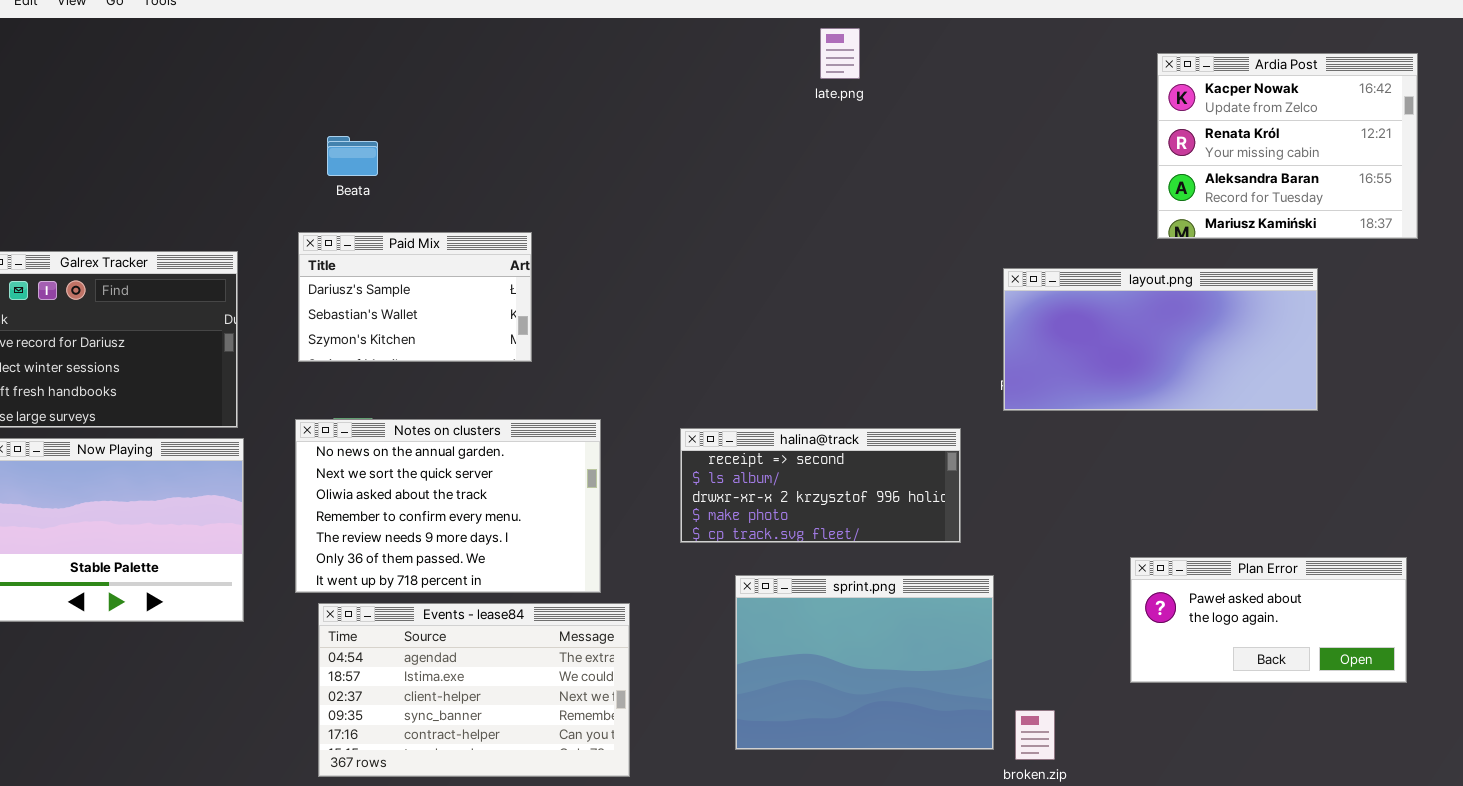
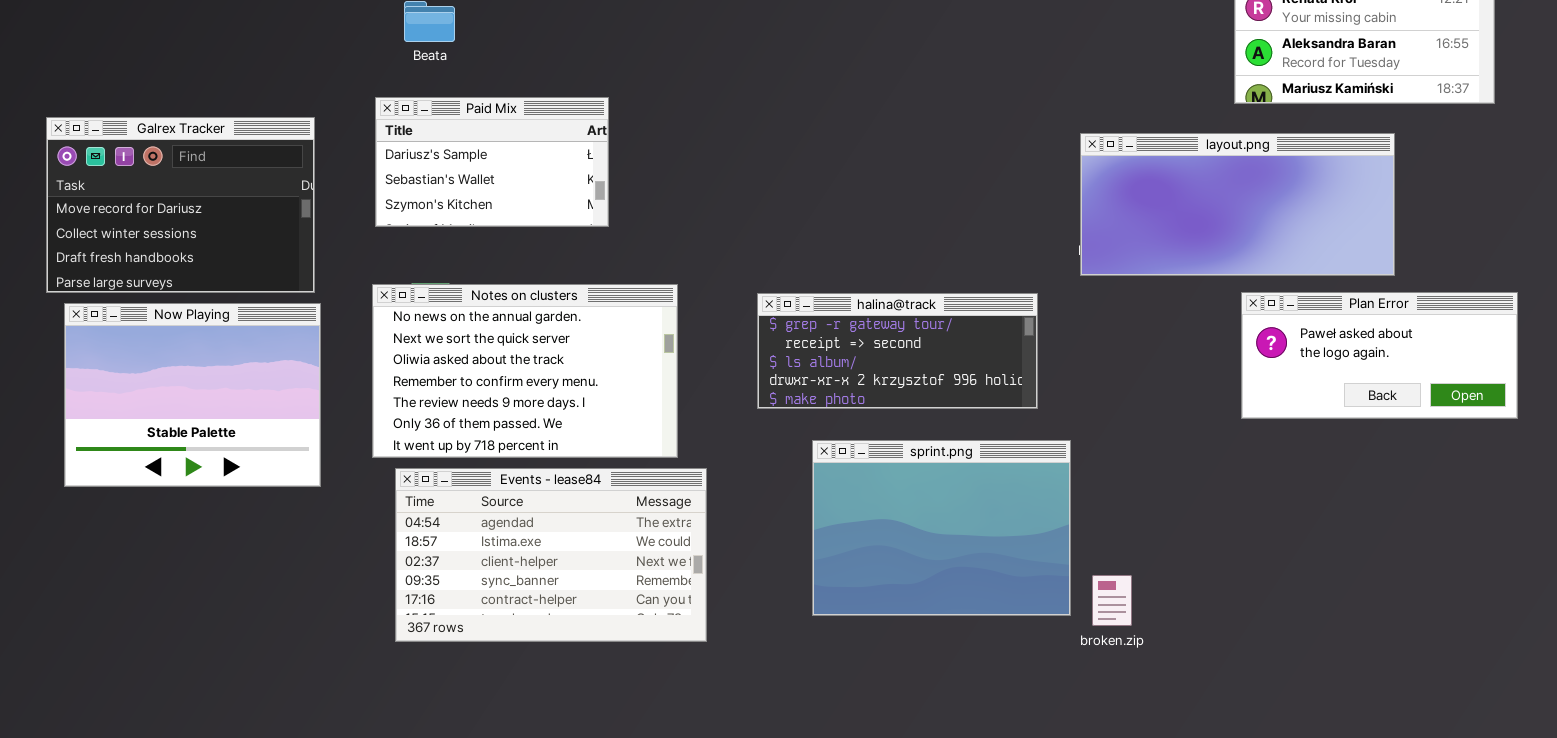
halina@track: [680,428,961,543] -> [757,293,1038,409], scrolled up 1 row
Plan Error: [1130,557,1407,683] -> [1241,292,1518,419], moved

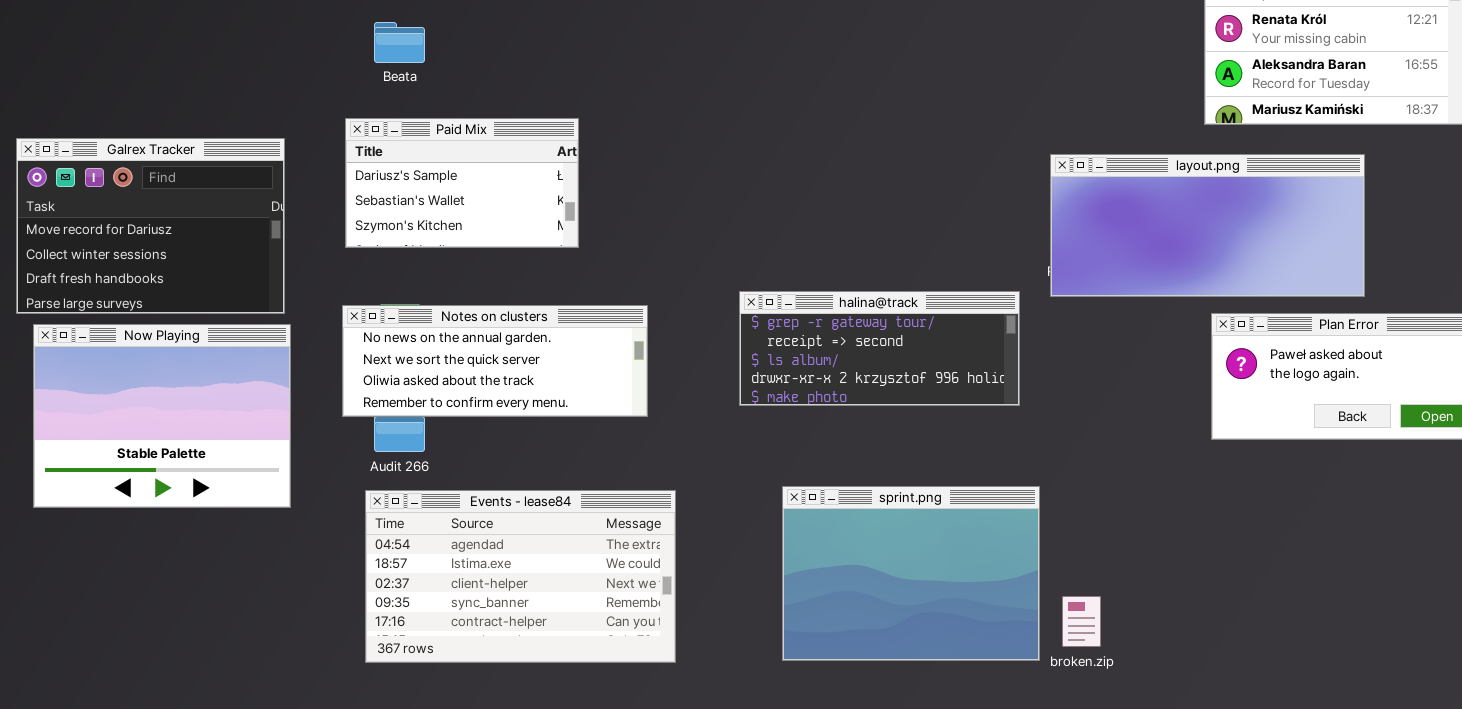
Notes on clusters: [372,284,678,458] -> [342,305,648,417], resized
halina@track: [757,293,1038,409] -> [739,291,1020,406], moved
sprint.png: [812,440,1071,616] -> [782,486,1040,661], moved

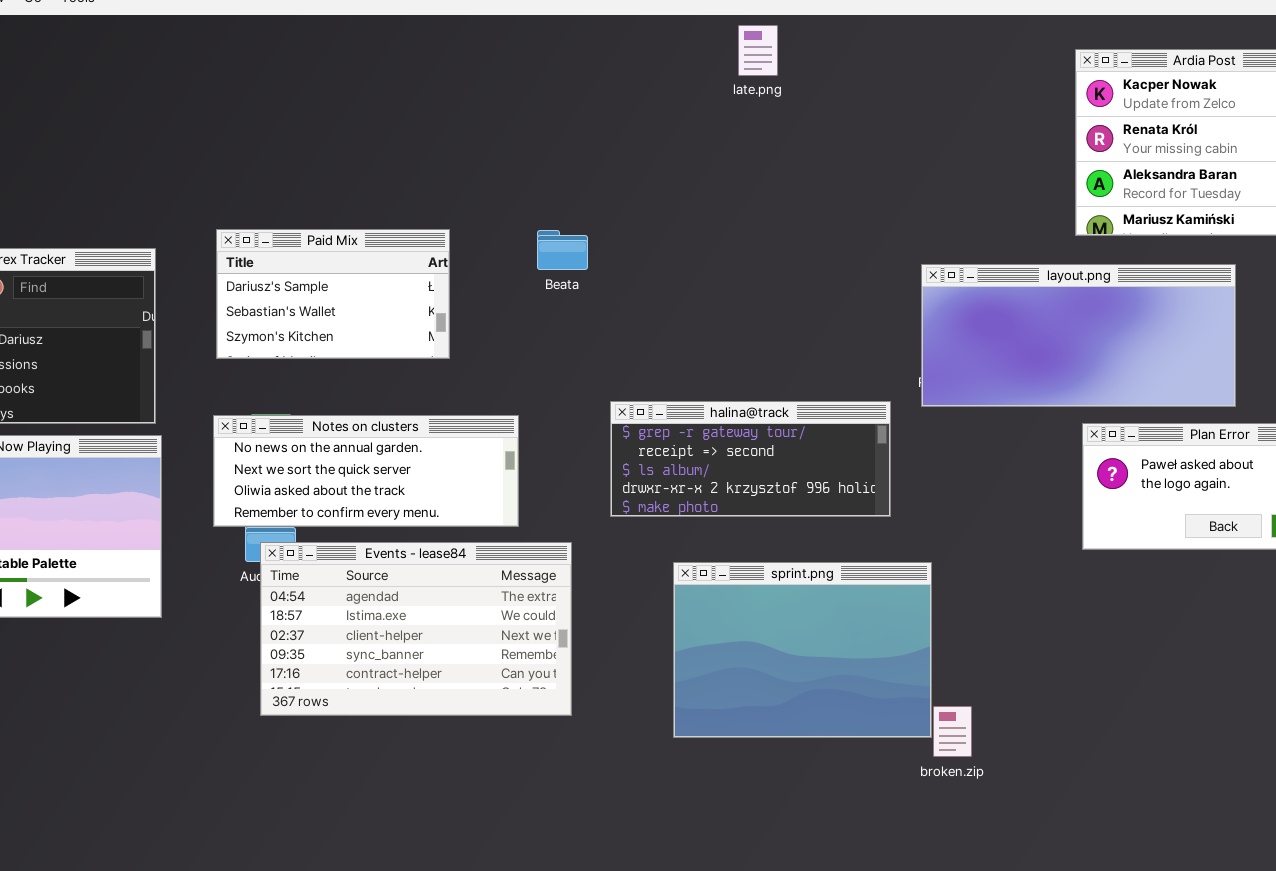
Beata: [374,22,425,63] -> [537,230,588,270], moved
sprint.png: [782,486,1040,661] -> [673,562,932,738], moved
Events - lease84: [365,490,676,663] -> [260,542,572,716], moved

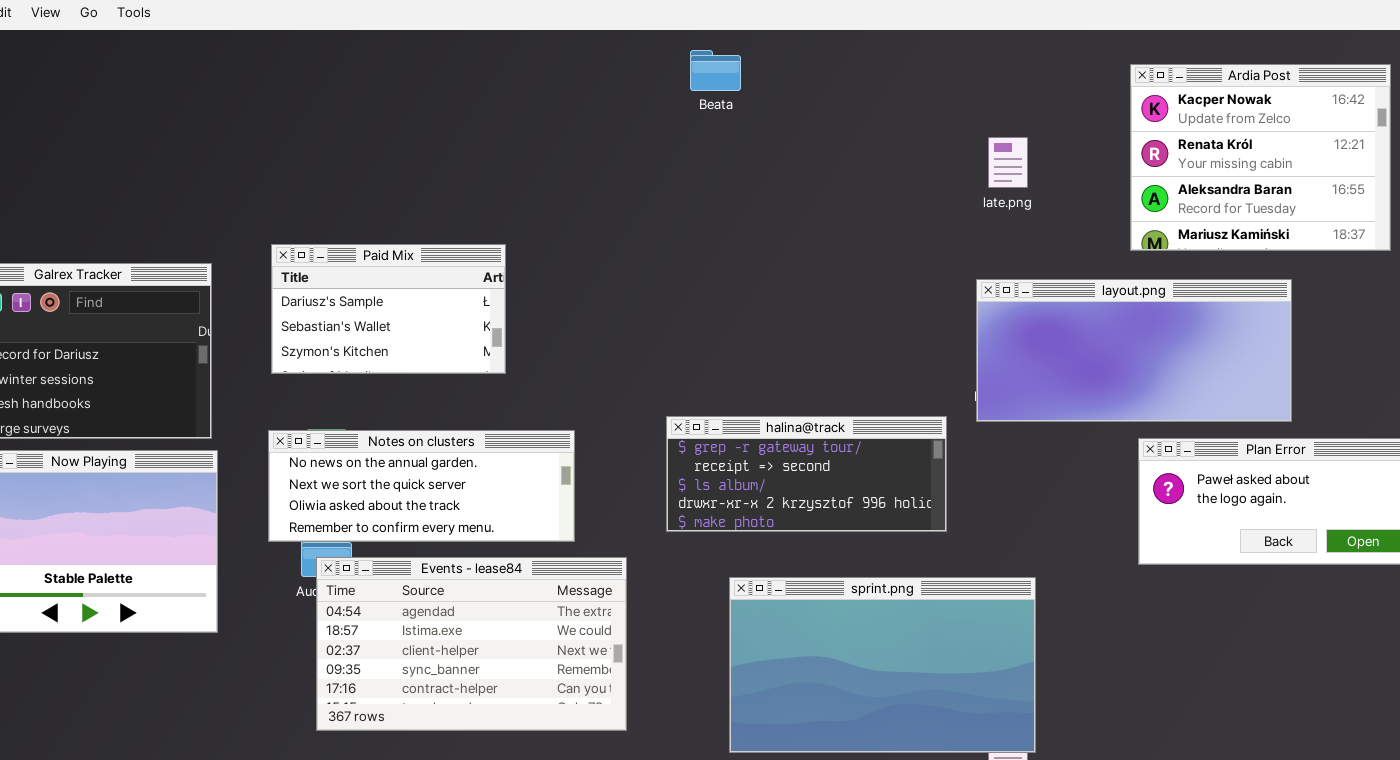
late.png: [738,25,778,76] -> [988,137,1028,188], moved
Beata: [537,230,588,270] -> [690,50,741,91], moved
sprint.png: [673,562,932,738] -> [729,577,1036,753], resized

